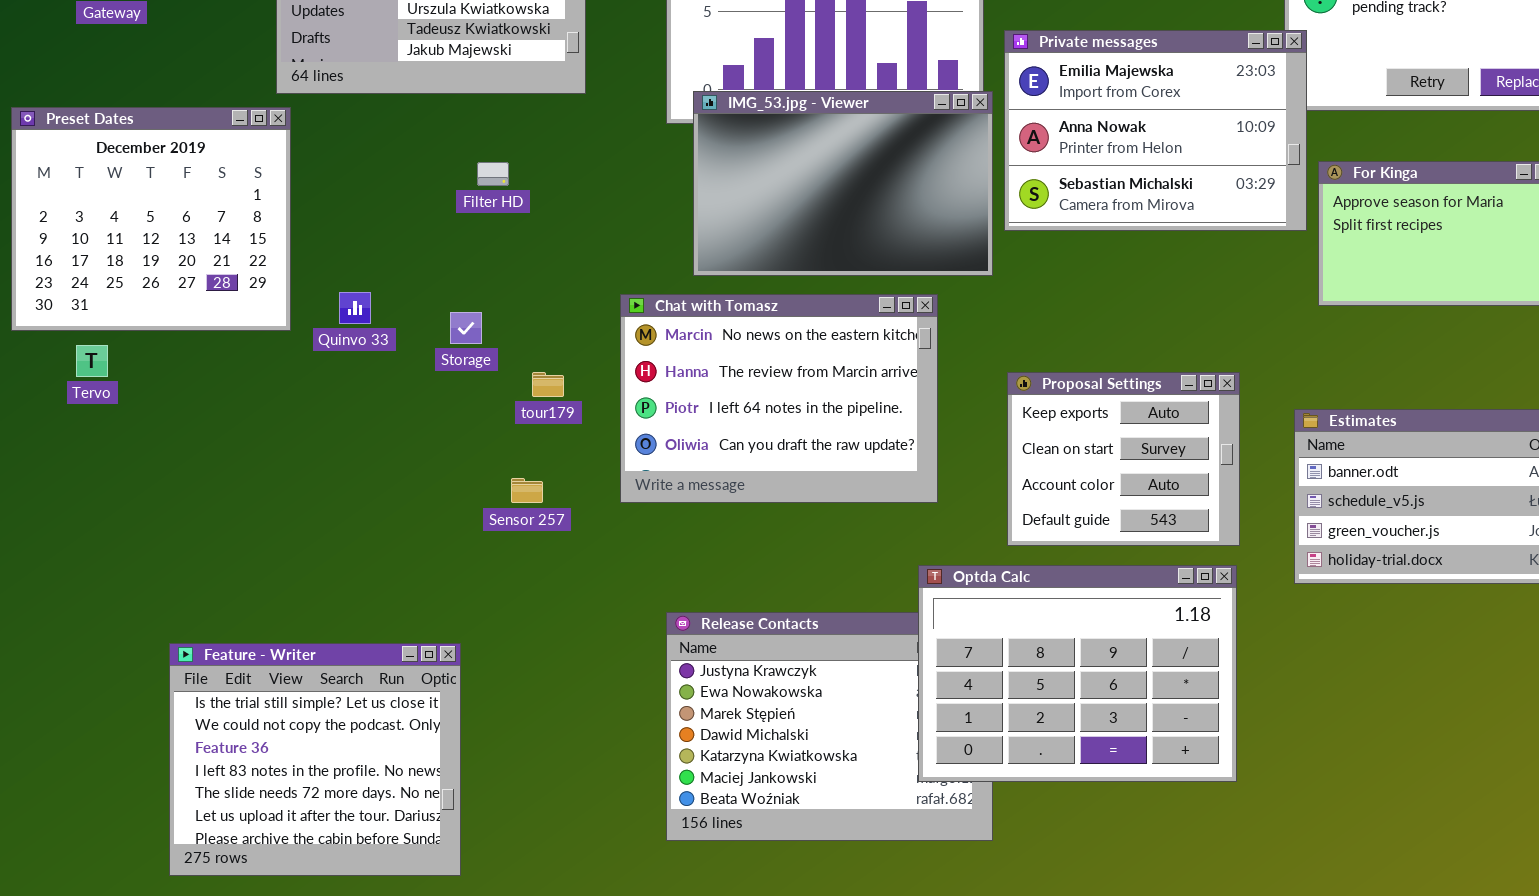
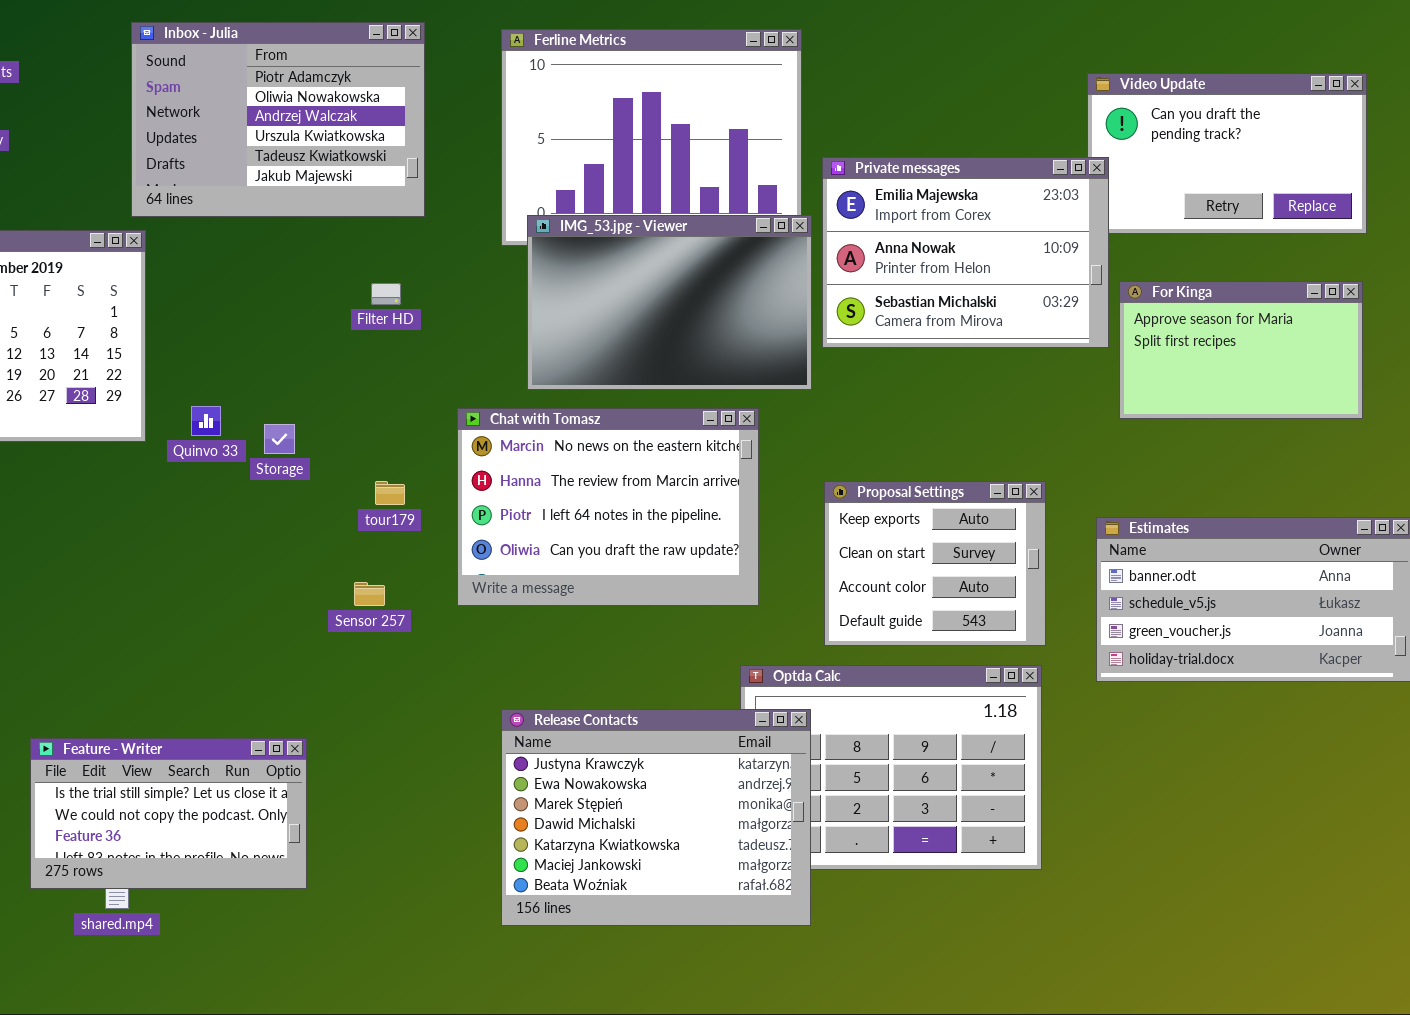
Filter HD: [477,162,509,186] -> [371,283,401,305], moved
Storage: [450,312,482,344] -> [264,424,295,454], moved
Release Contacts: [666,612,993,841] -> [501,709,811,926], raised
Feature - Writer: [169,643,461,876] -> [30,738,307,889], resized

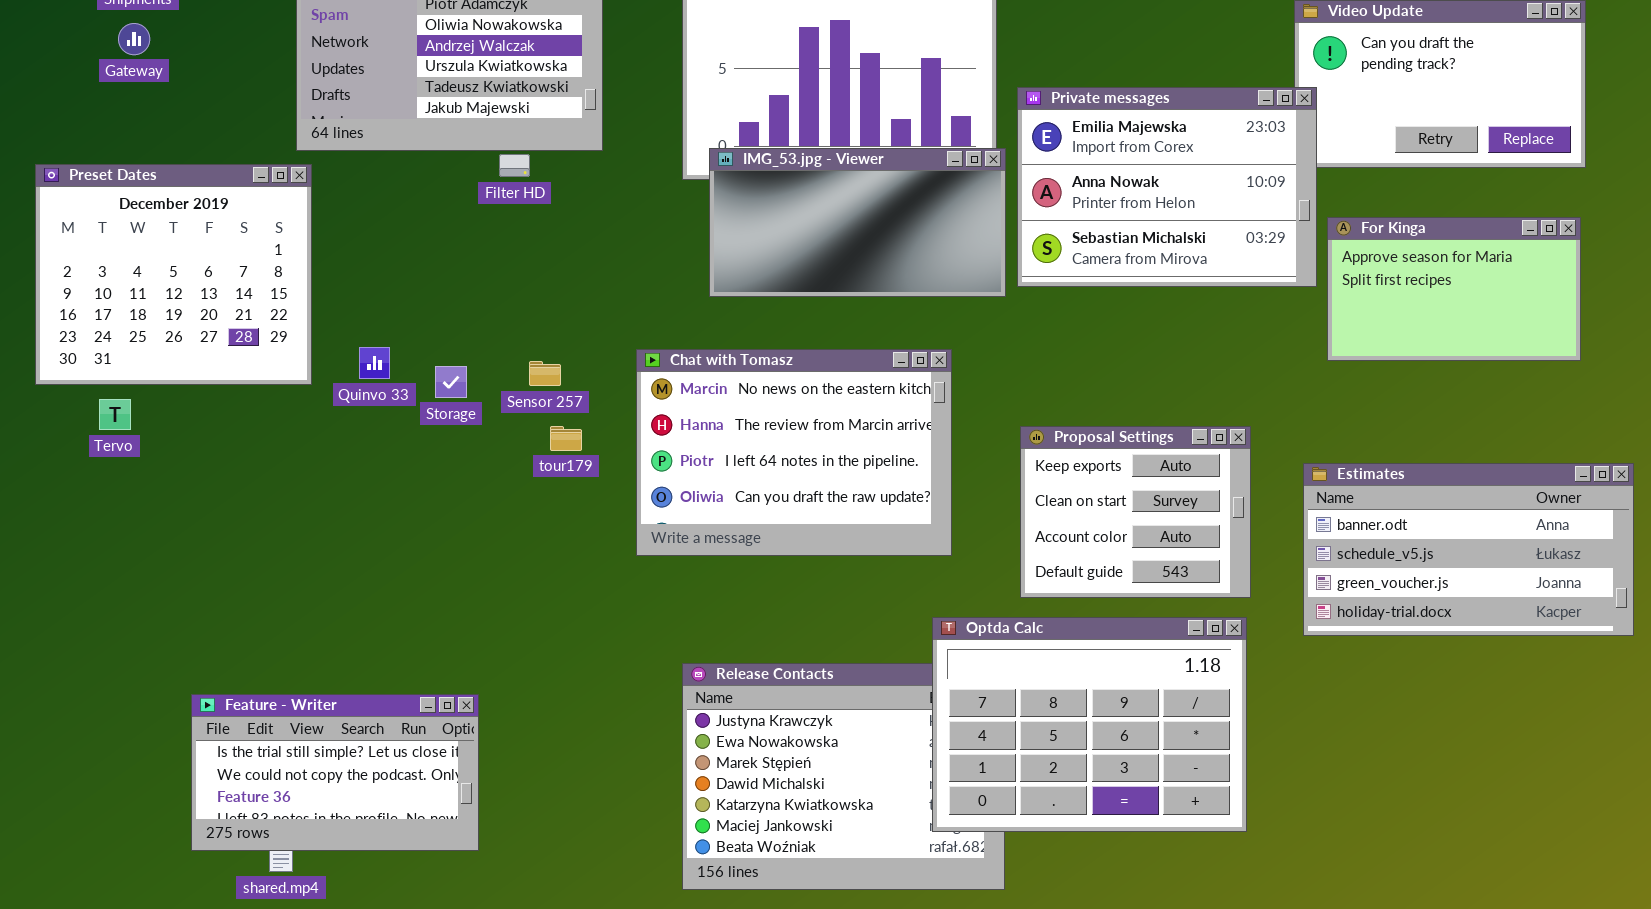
IMG_53.jpg - Viewer: [527,215,812,390] -> [709,148,1006,297], resized
Filter HD: [371,283,401,305] -> [499,154,530,177], moved
Sensor 257: [354,582,385,606] -> [529,361,561,386], moved
Optda Calc: [740,665,1042,870] -> [932,617,1247,832], raised

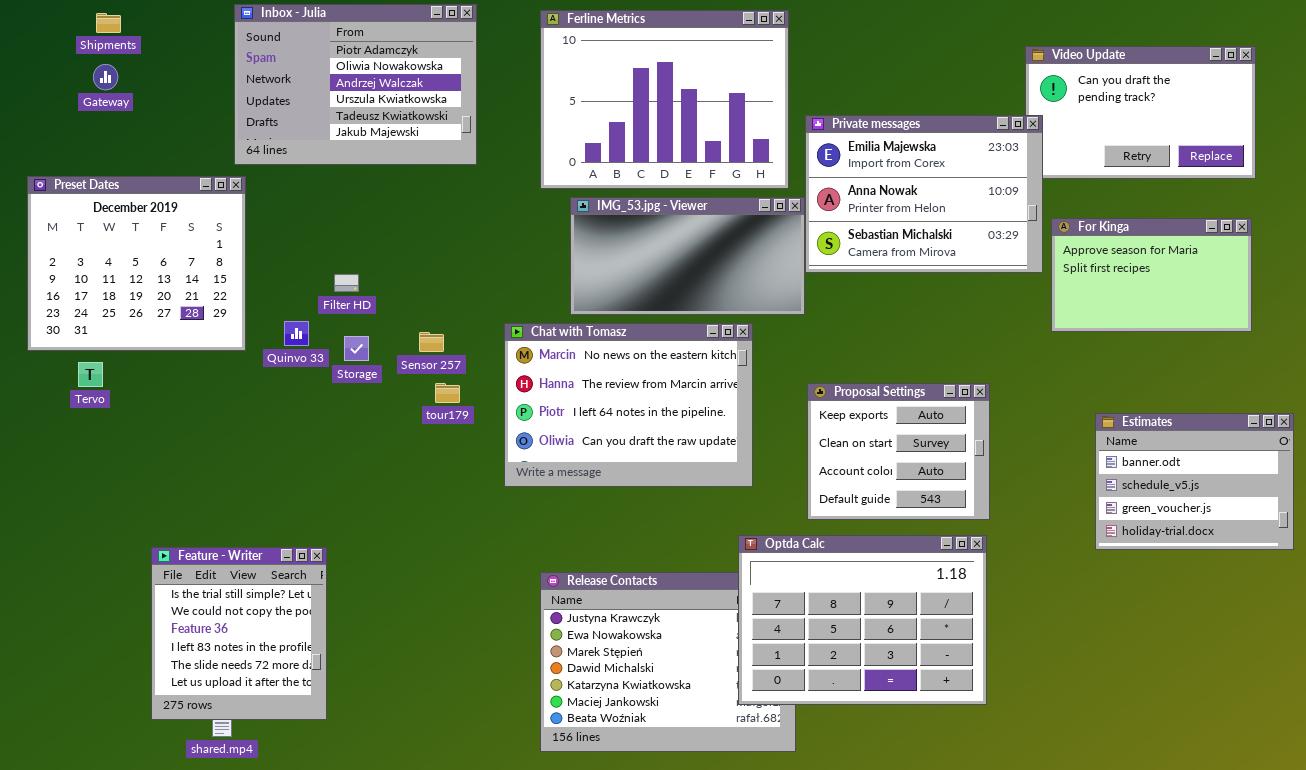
IMG_53.jpg - Viewer: [709,148,1006,297] -> [570,197,805,315], moved
Filter HD: [499,154,530,177] -> [334,274,359,292], moved
Estimates: [1303,463,1634,636] -> [1095,413,1294,550], resized
Feature - Writer: [191,694,479,851] -> [151,547,327,720], resized

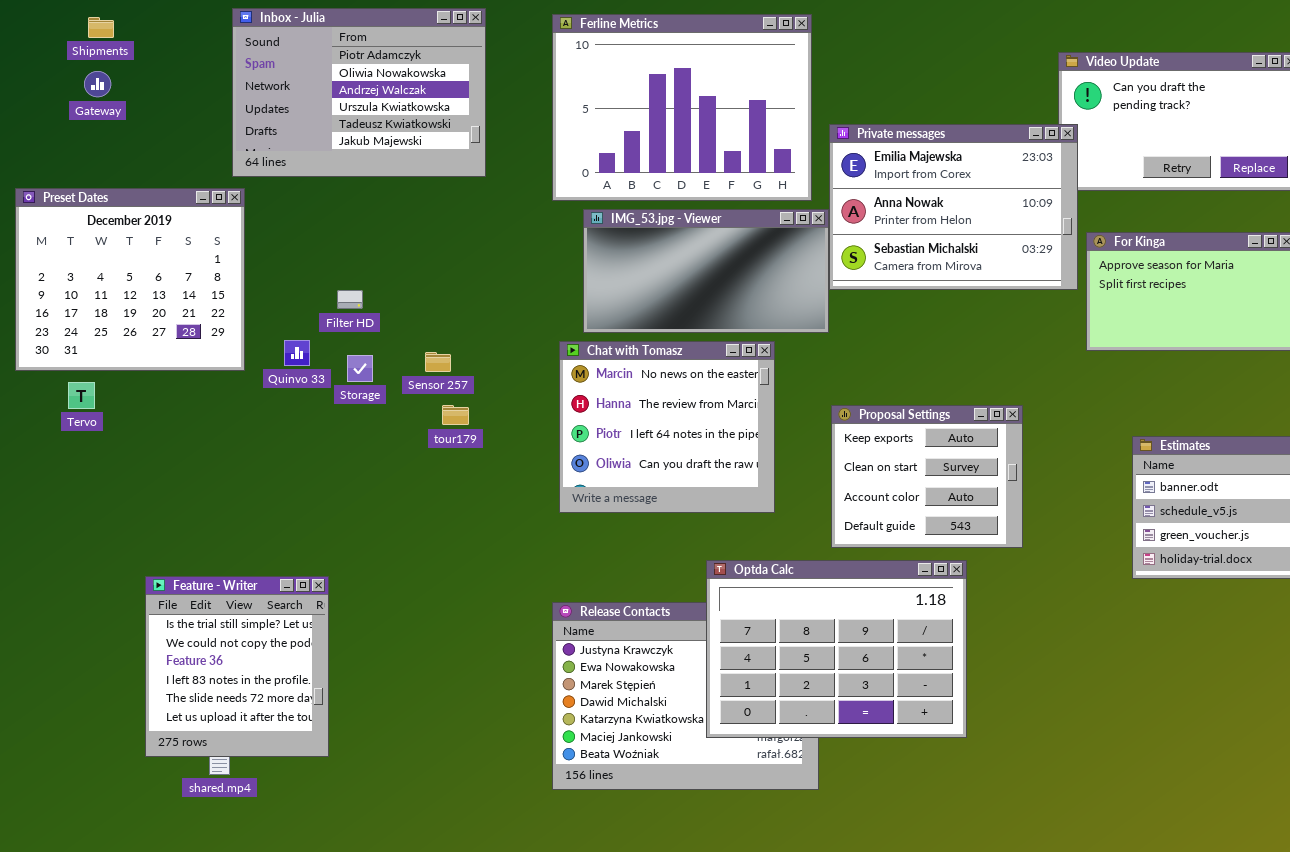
Chat with Tomasz: [504,323,753,487] -> [559,341,775,513], resized
Optda Calc: [738,535,987,705] -> [706,560,967,738], moved

